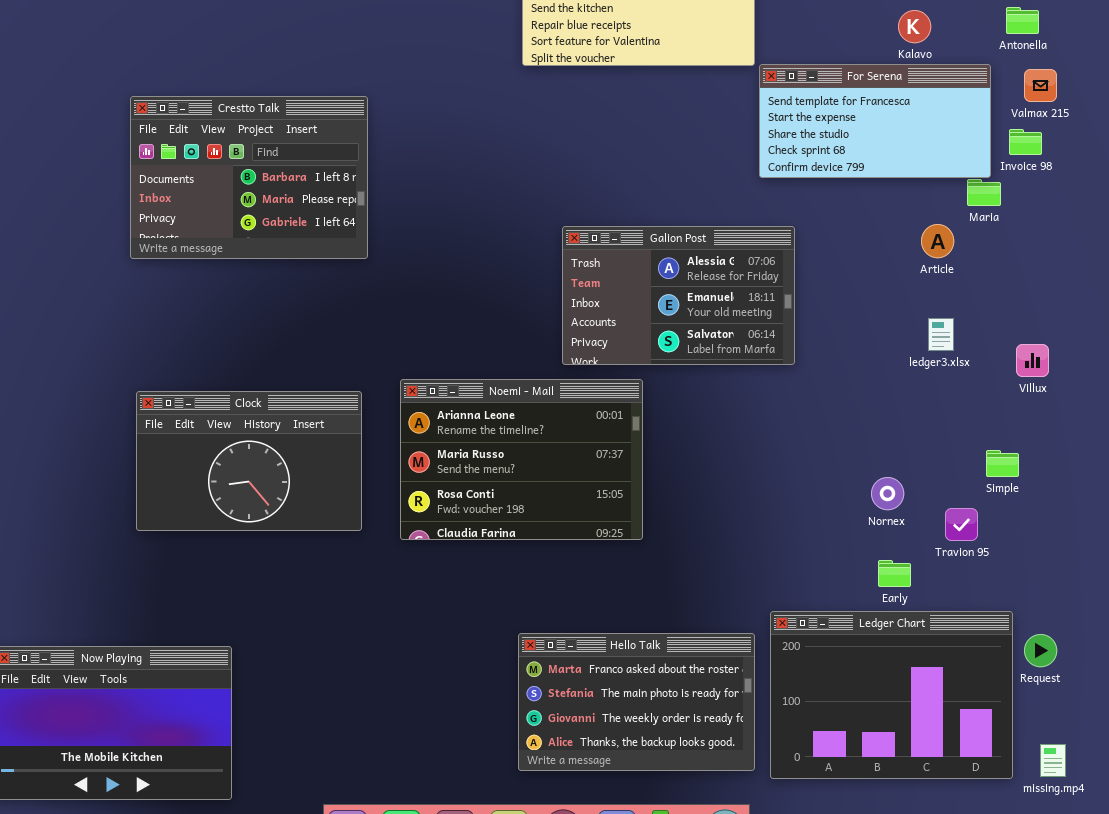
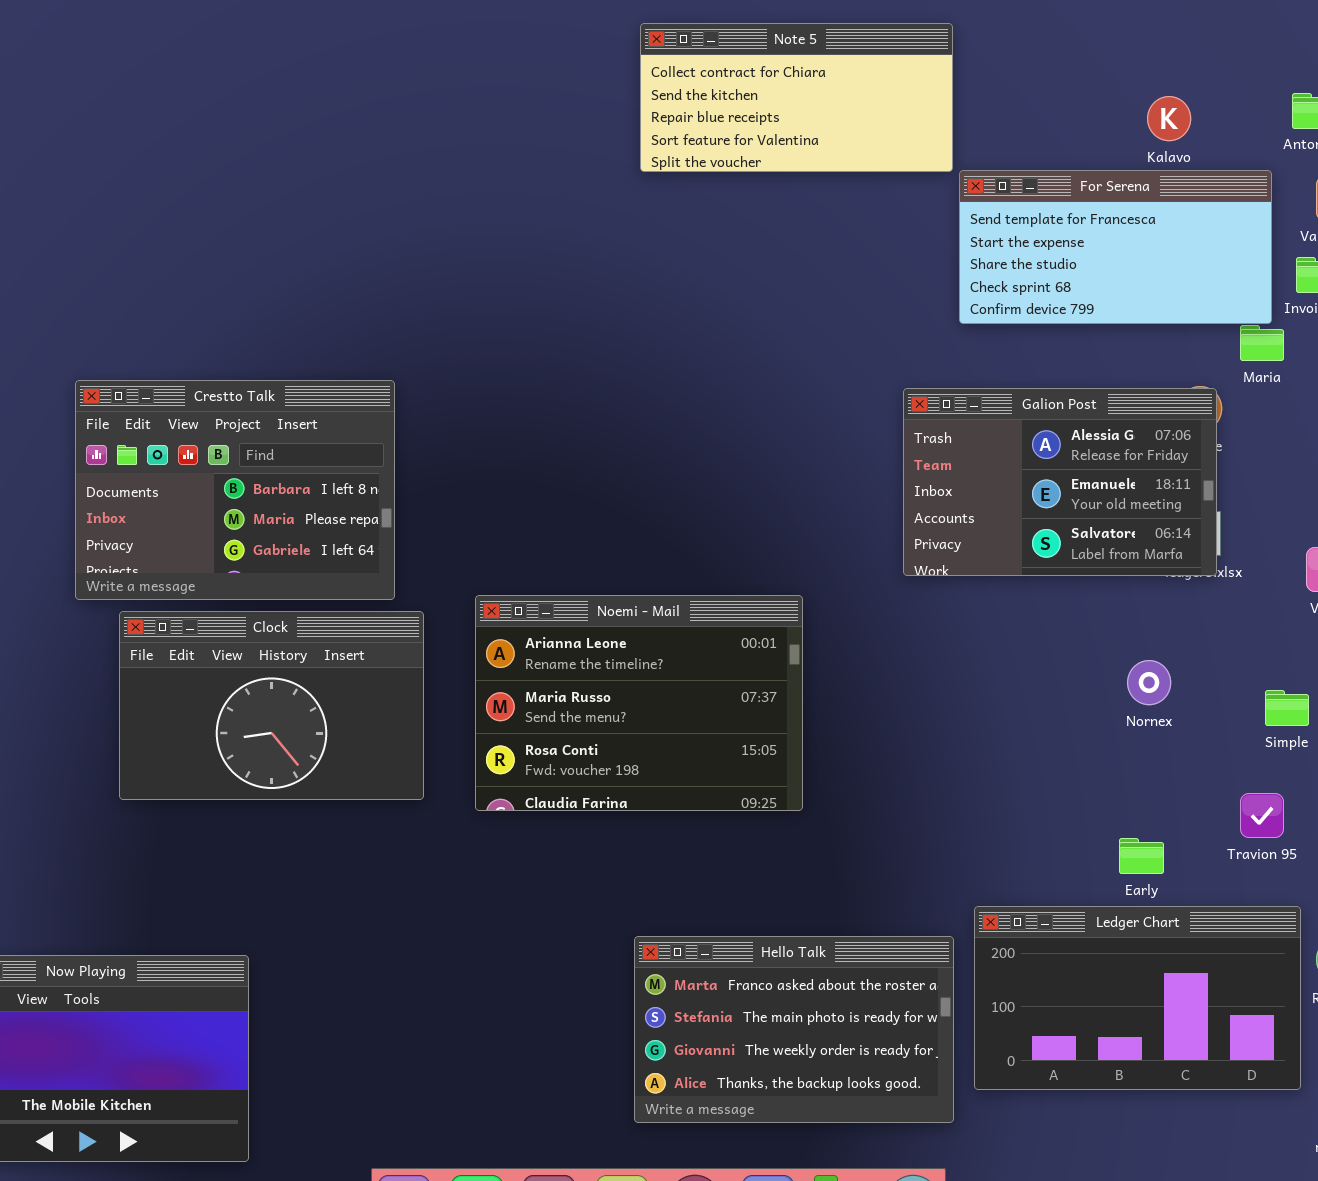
Crestto Talk: [130,96,368,259] -> [75,380,395,600], moved
Galion Post: [562,226,795,365] -> [903,388,1217,576], moved
Nornex: [871,477,904,510] -> [1127,660,1171,705], moved
Travion 95: [945,508,978,541] -> [1240,793,1284,838], moved
Ledger Chart: [770,611,1013,779] -> [974,906,1301,1090], resized

